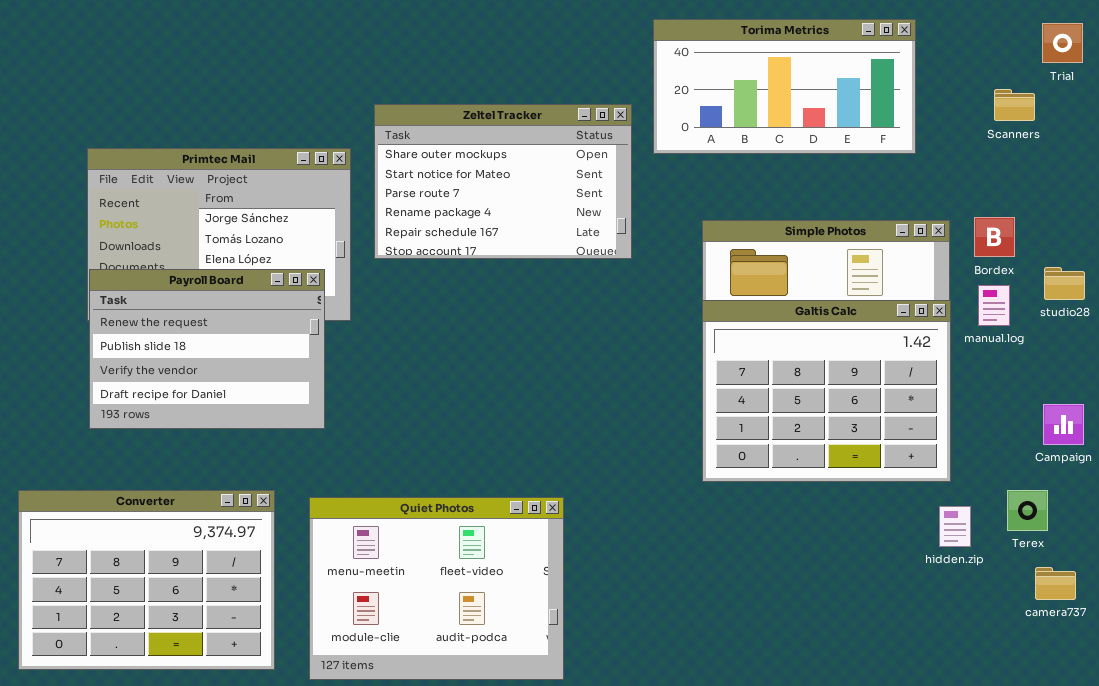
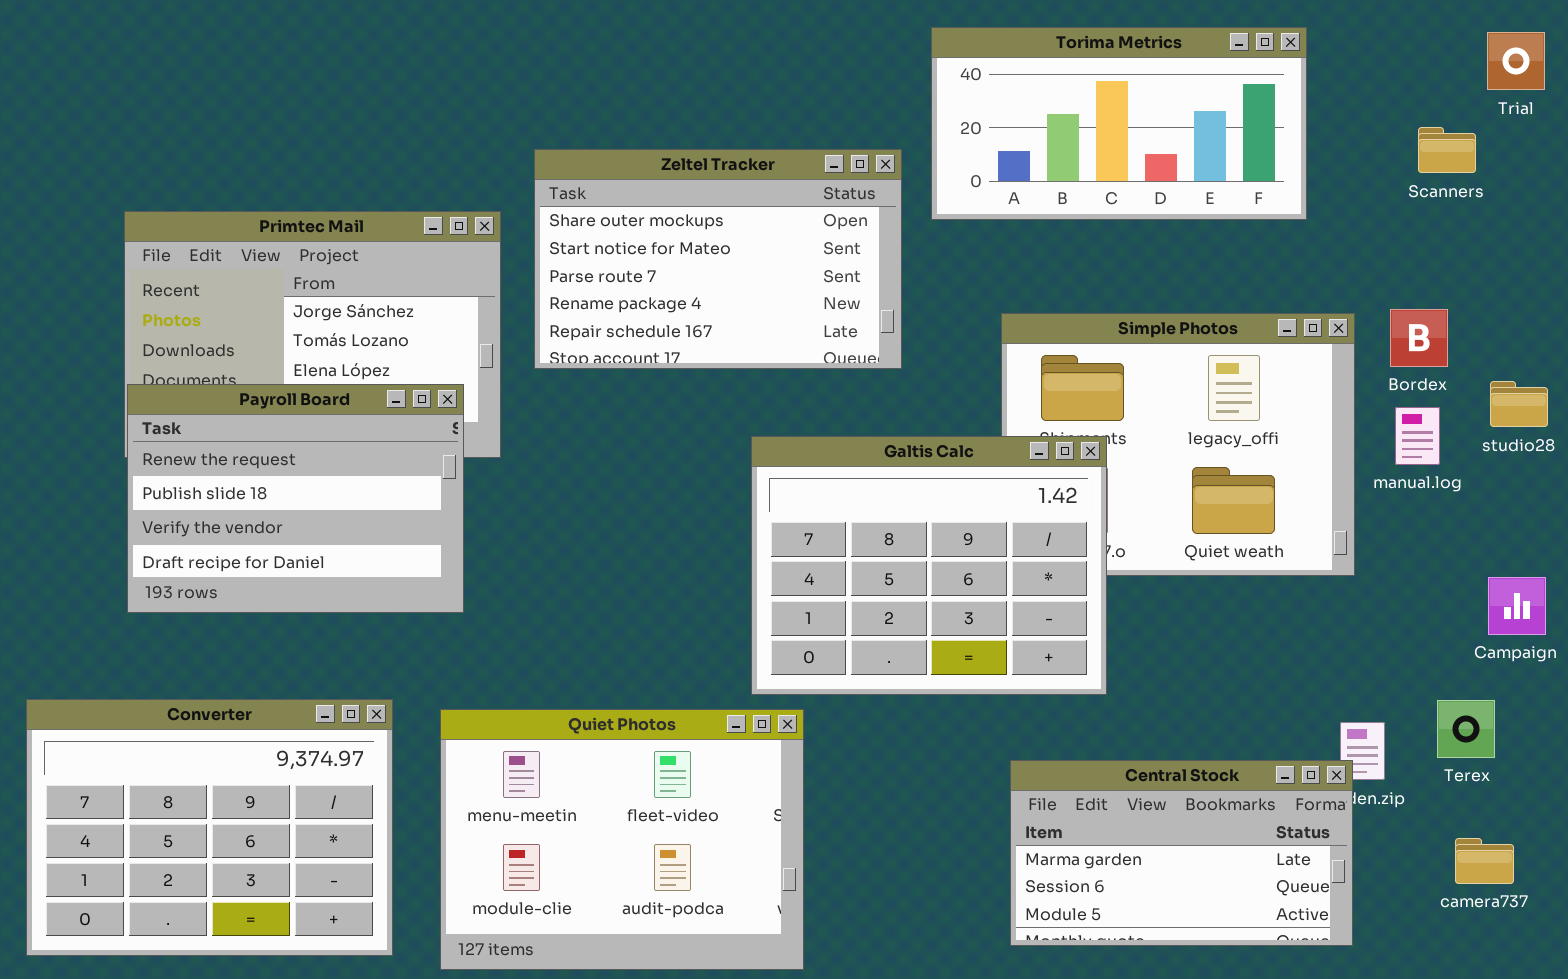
Galtis Calc: [702,300,951,482] -> [751,436,1107,695], moved
Central Stock: none -> [1010,760,1353,946], opened
camera737: [1035,567,1076,600] -> [1455,838,1514,884], moved

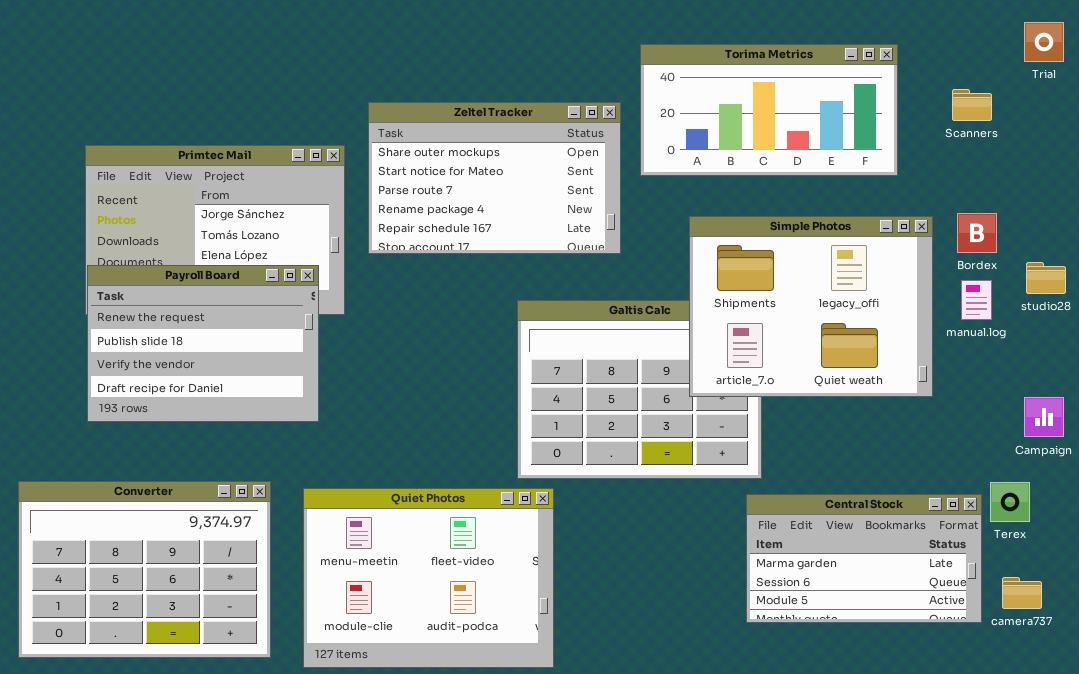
Torima Metrics: [931,27,1307,220] -> [640,44,898,176], moved
Scanners: [1418,127,1476,173] -> [952,89,992,121], moved
Simple Photos: [1001,313,1355,576] -> [689,216,933,397], raised
Central Stock: [1010,760,1353,946] -> [746,494,982,623], moved

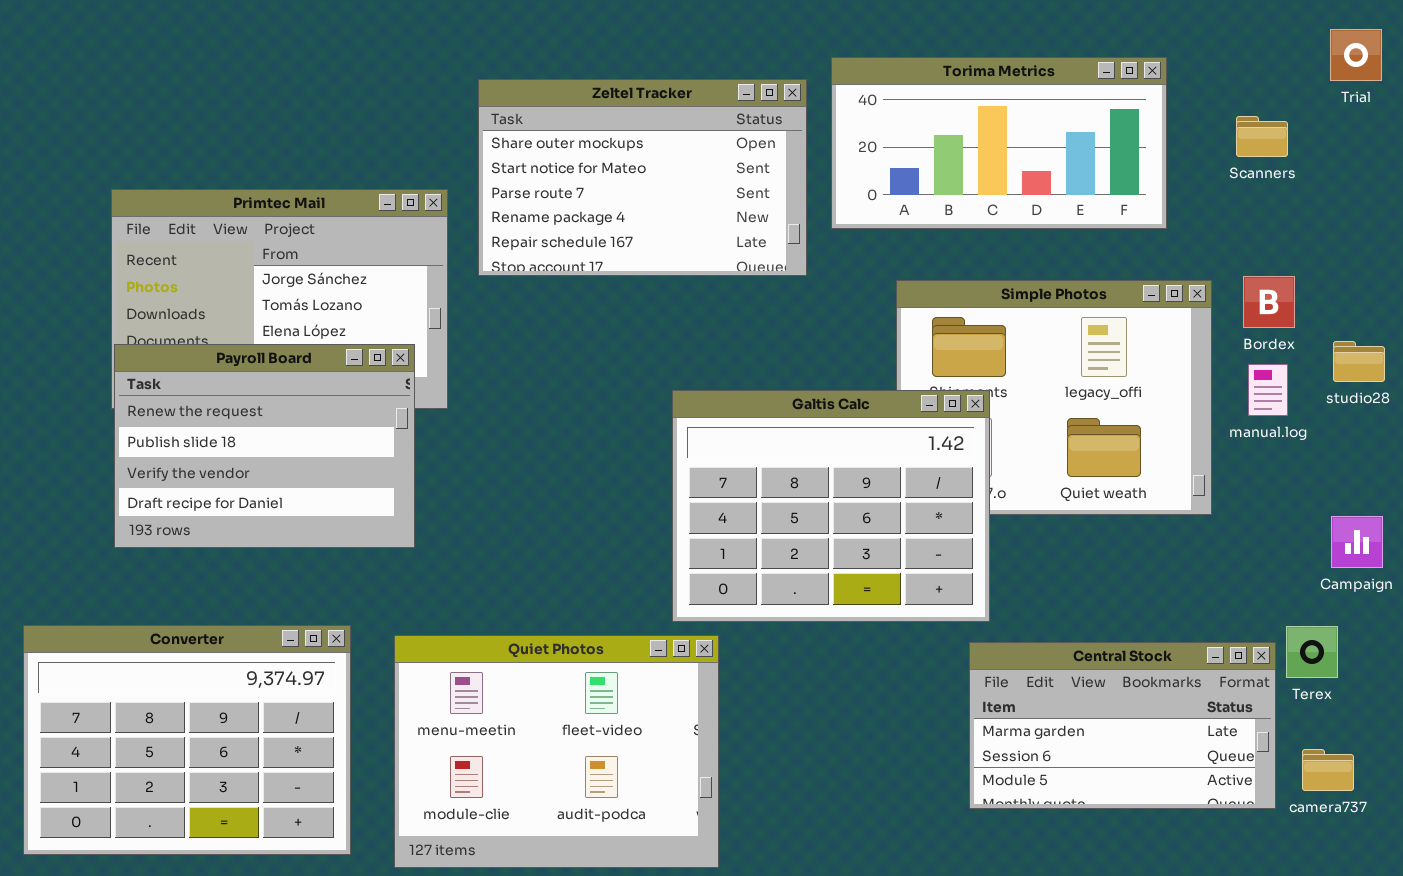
Zeltel Tracker: [368,102,621,254] -> [478,79,807,276], moved
Galtis Calc: [517,300,762,479] -> [672,390,990,622], raised

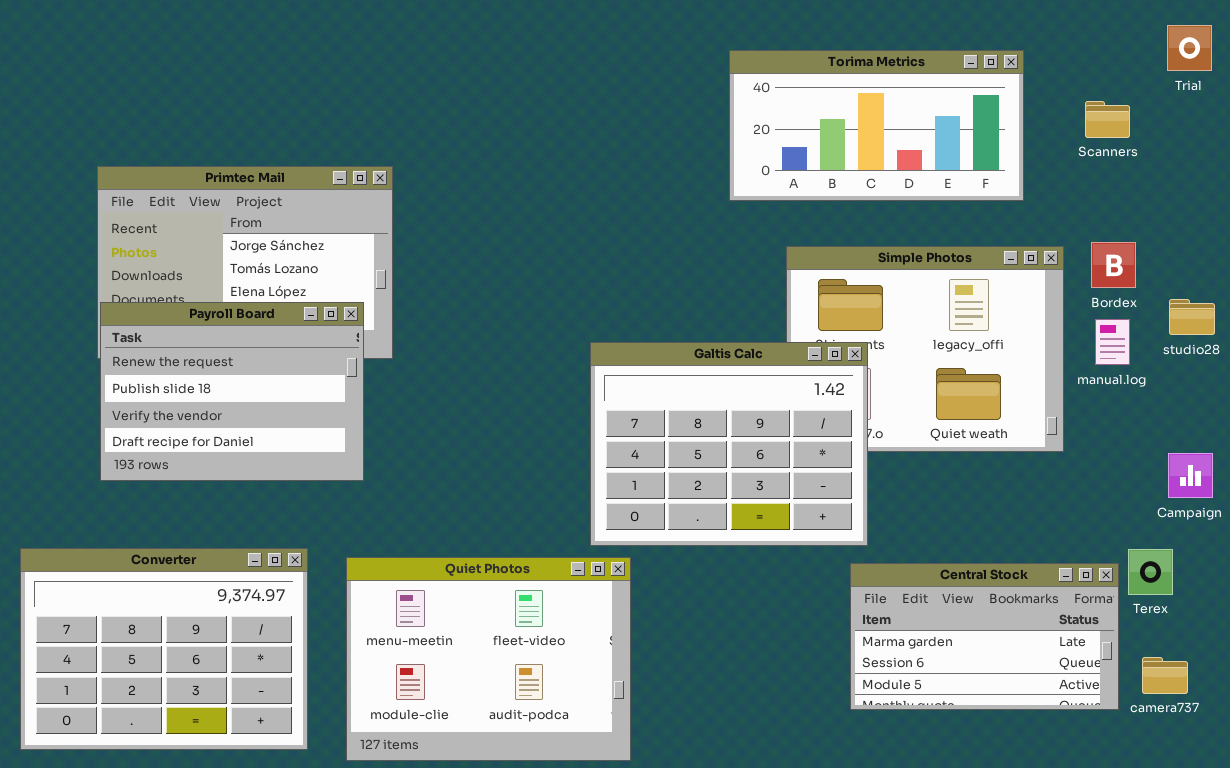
Zeltel Tracker: [478,79,807,276] -> none, closed

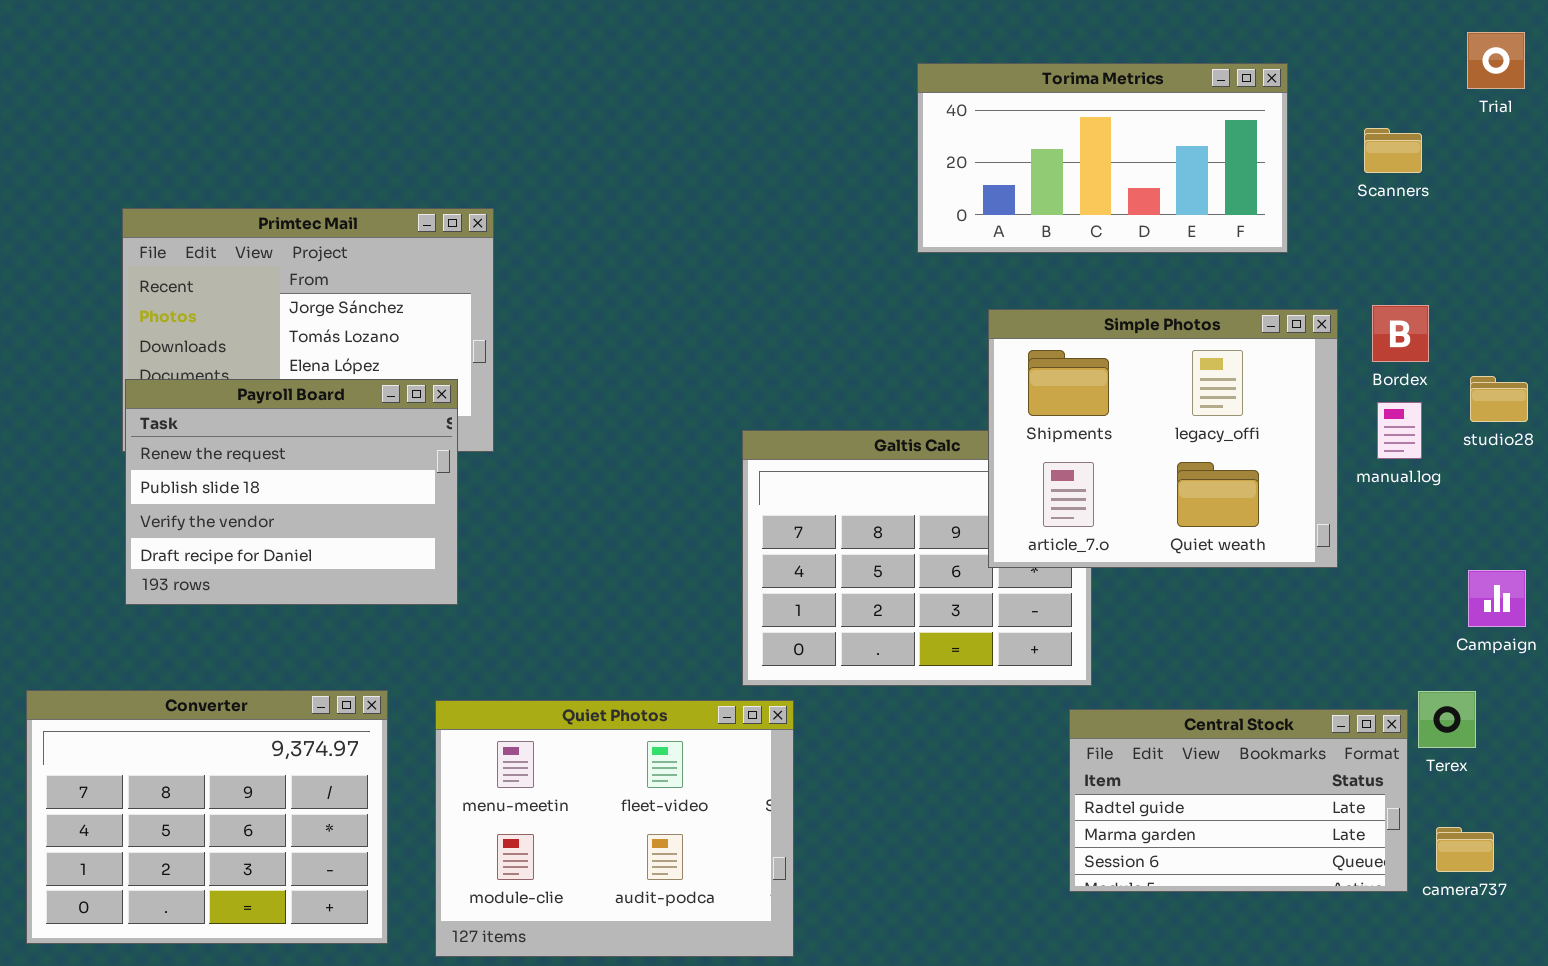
Simple Photos: [786,246,1064,452] -> [988,309,1338,568], raised
Central Stock: [850,563,1119,710] -> [1069,709,1408,892], scrolled up 1 row

